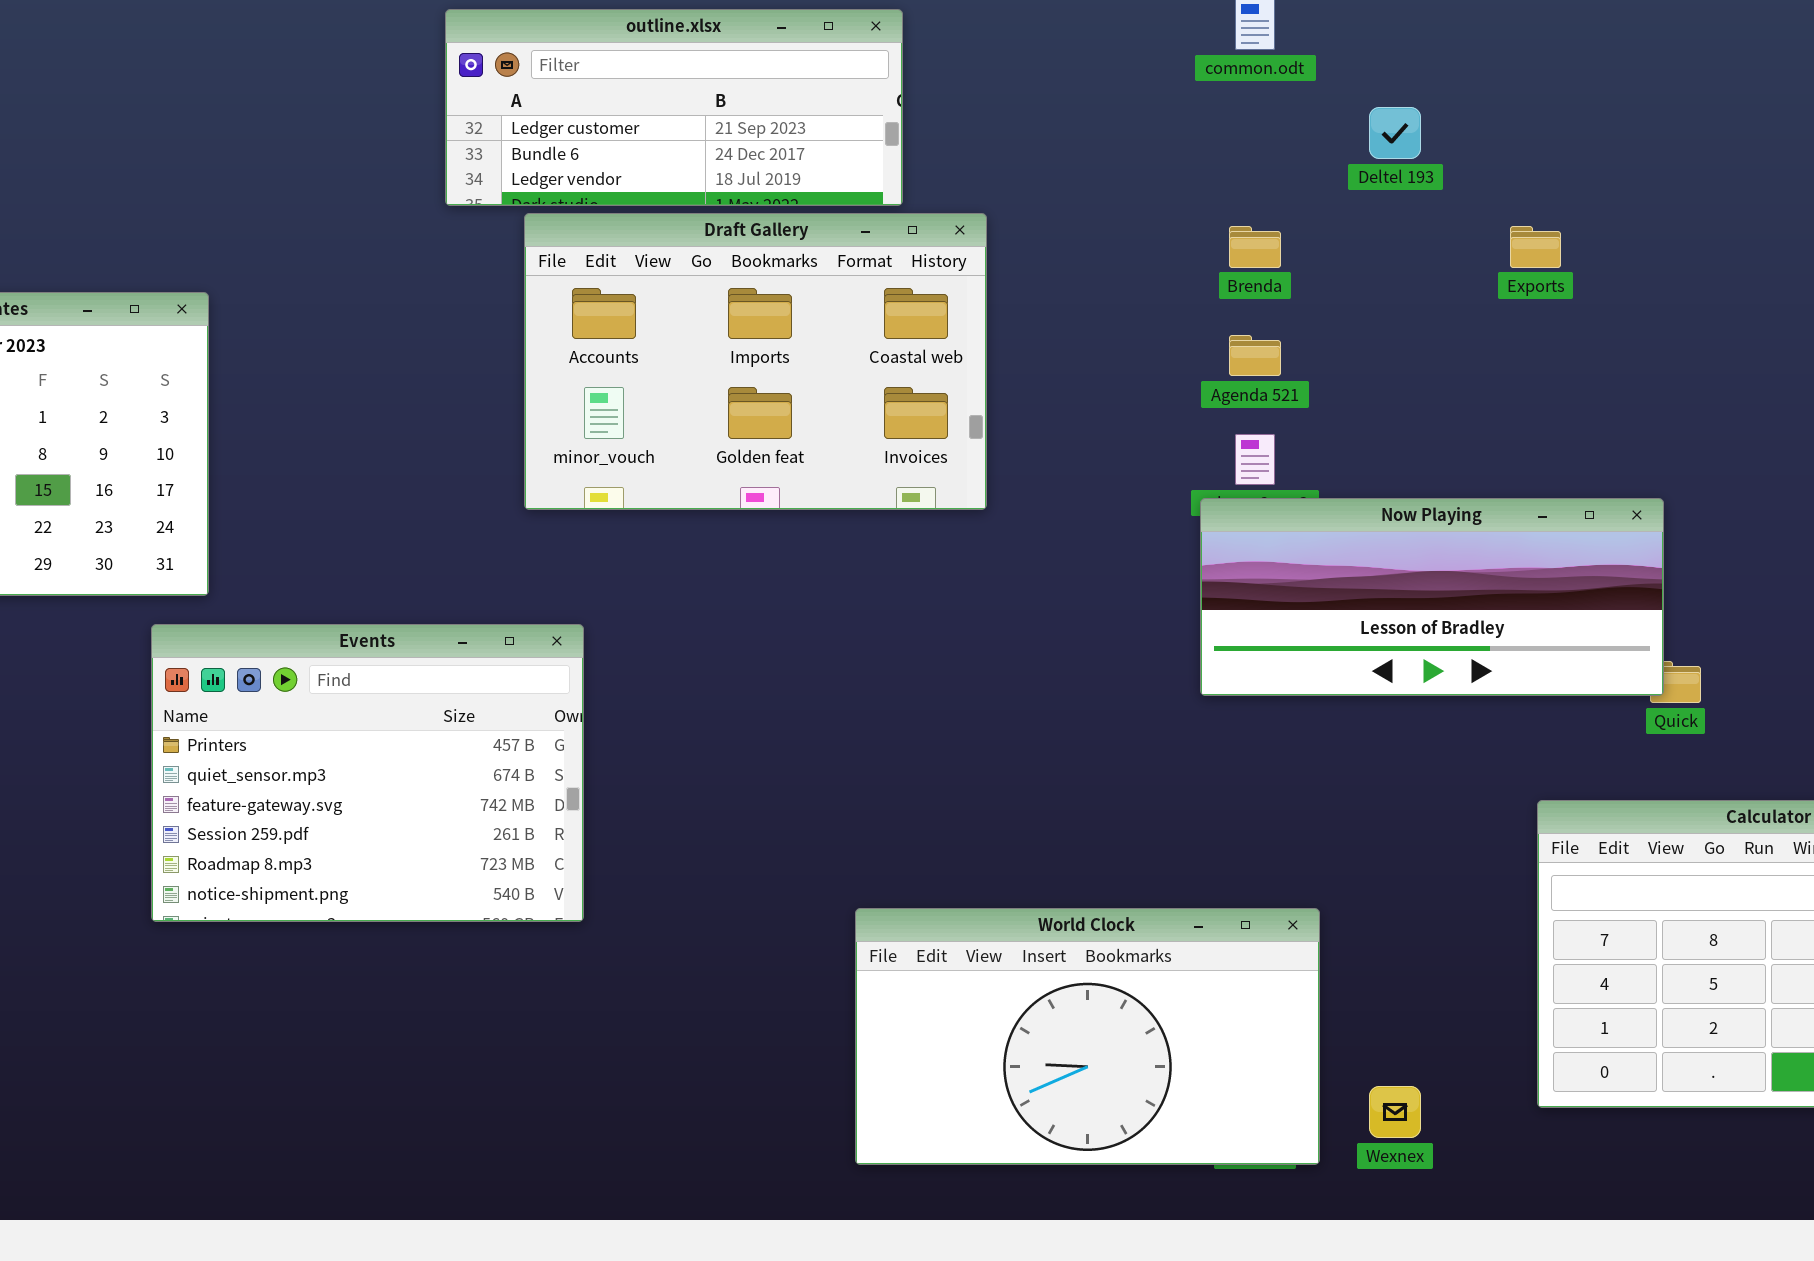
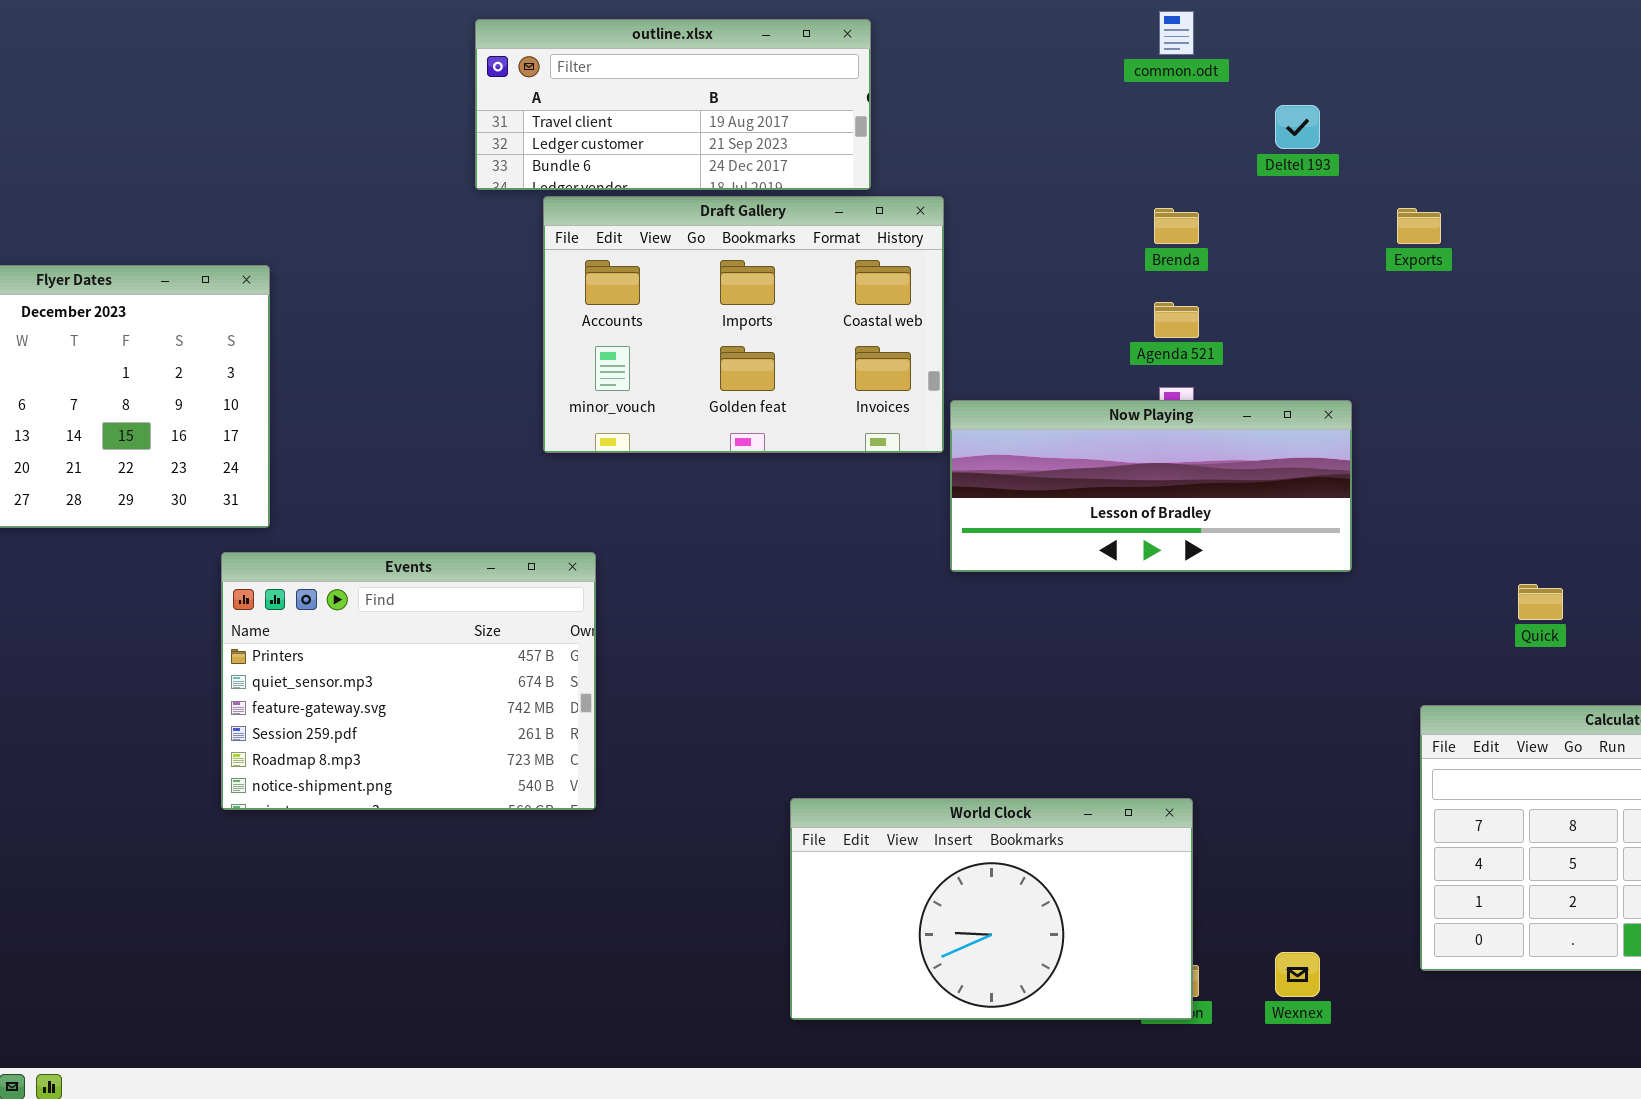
outline.xlsx: [445,9,903,206] -> [475,19,871,190], scrolled up 1 row
Now Playing: [1200,498,1664,696] -> [950,400,1352,572], moved
World Clock: [855,908,1320,1165] -> [790,798,1193,1020], moved

